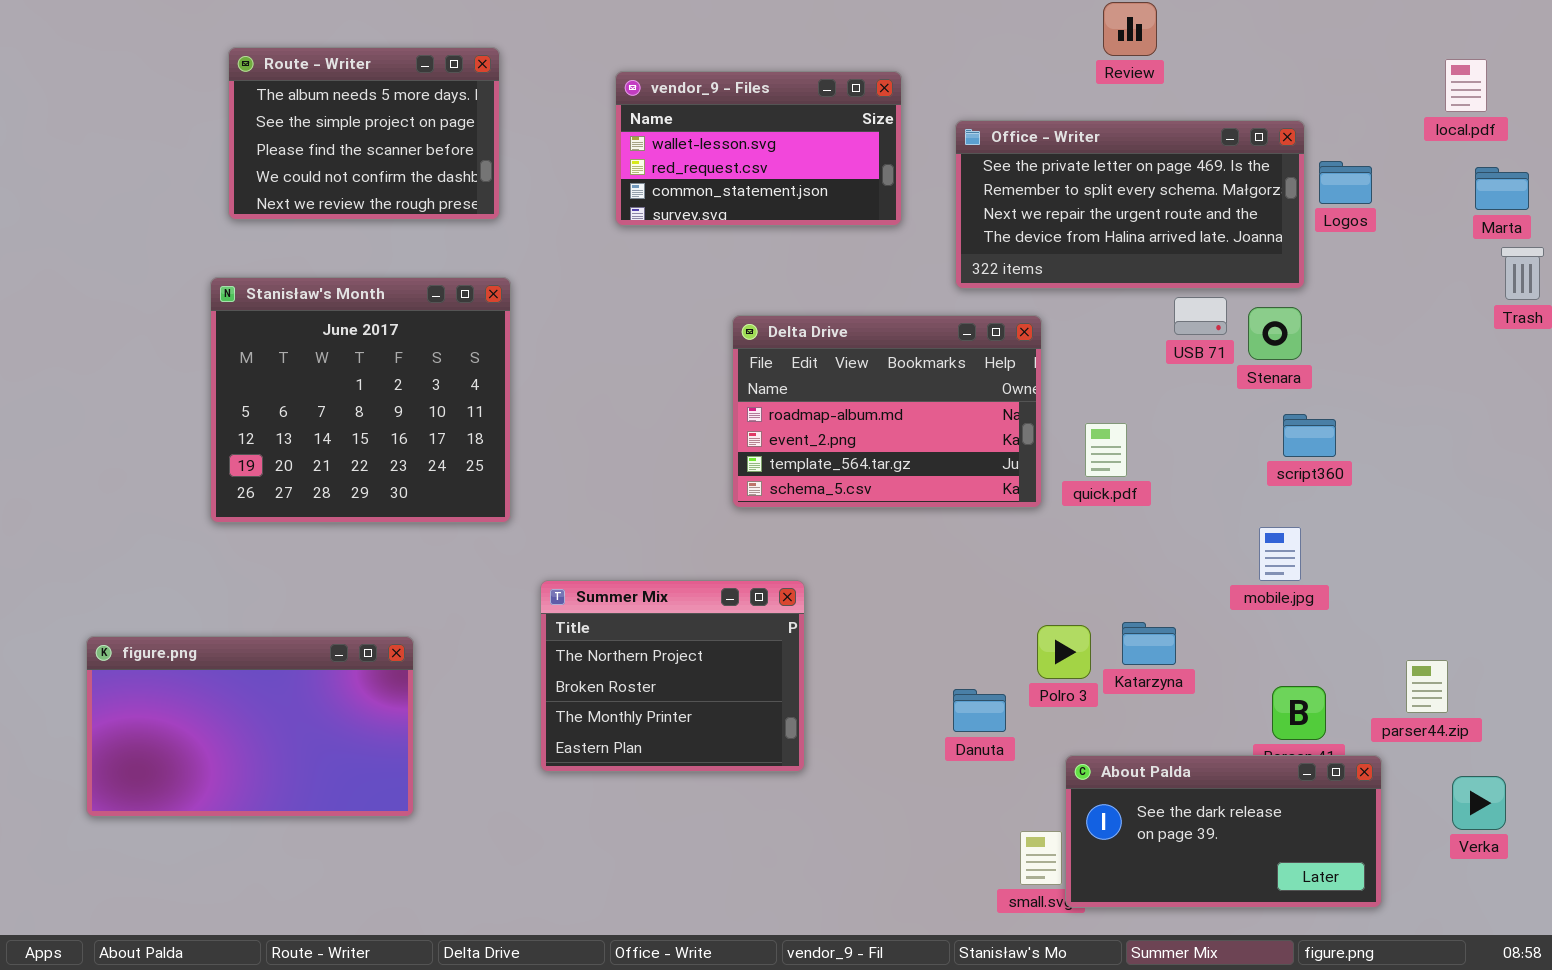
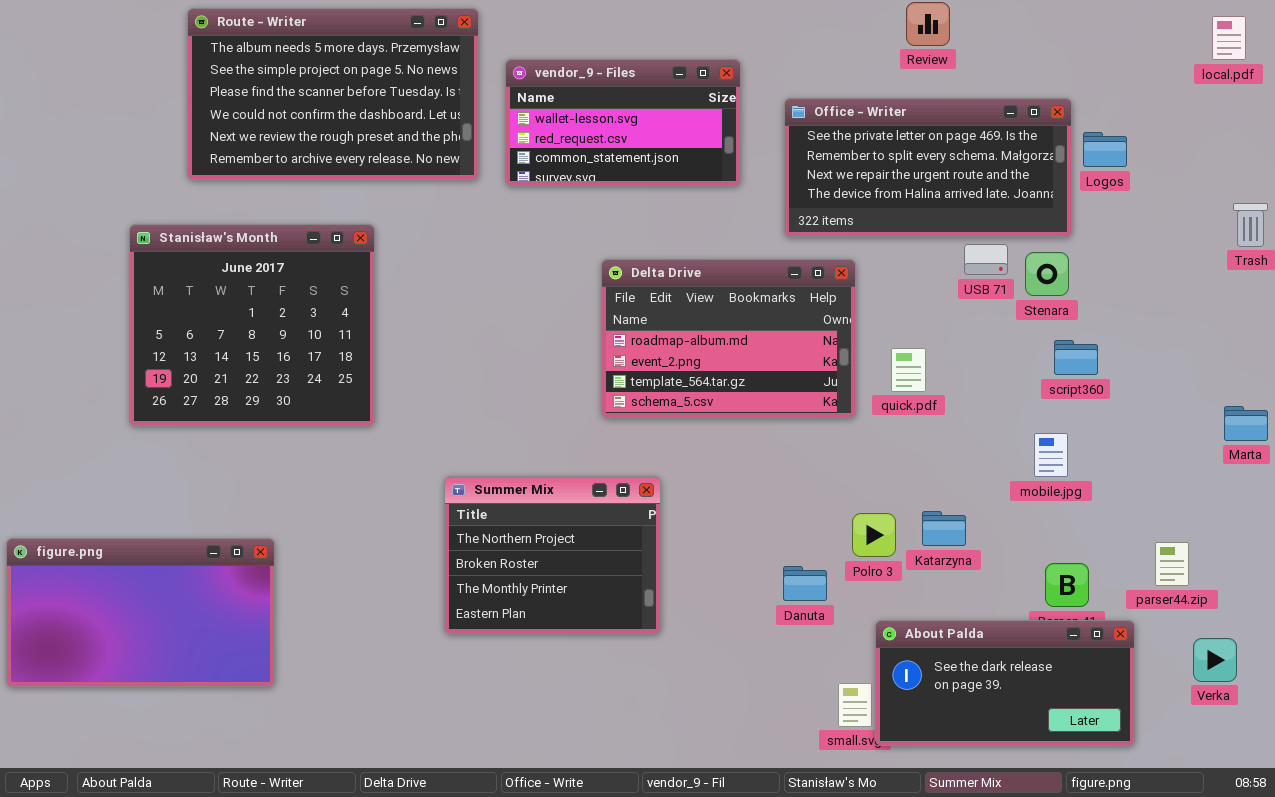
Route - Writer: [228,47,500,220] -> [187,8,479,180], resized
local.pdf: [1445,59,1487,112] -> [1212,16,1246,60], moved
Marta: [1475,167,1529,210] -> [1224,406,1268,441], moved
Stanisław's Month: [210,277,511,523] -> [129,224,375,426], moved
figure.png: [86,636,414,817] -> [6,538,275,687], moved

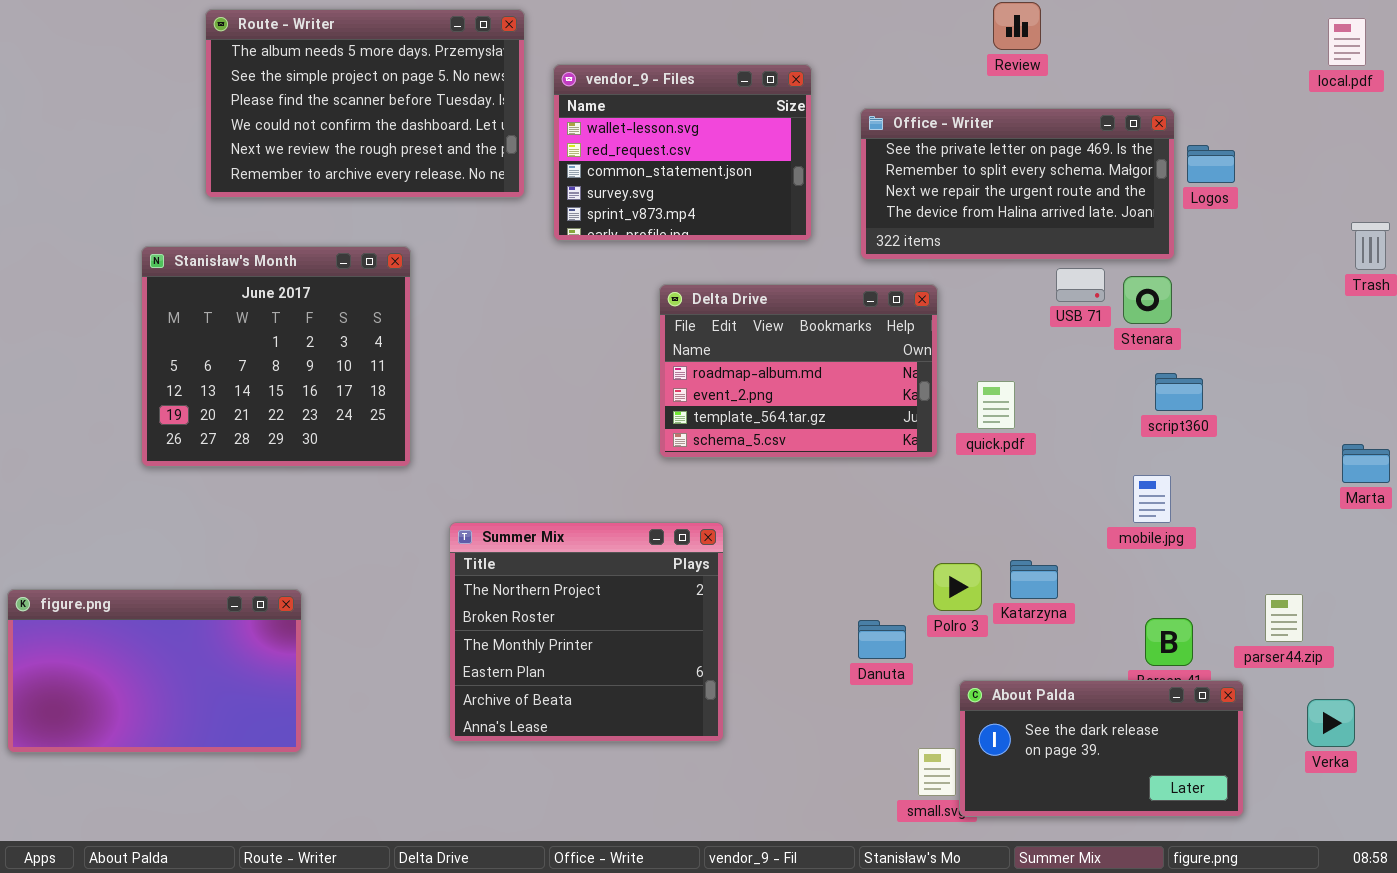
vendor_9 - Files: [505,59,741,186] -> [553,64,812,241], resized
Summer Mix: [444,476,661,634] -> [449,522,724,742], resized

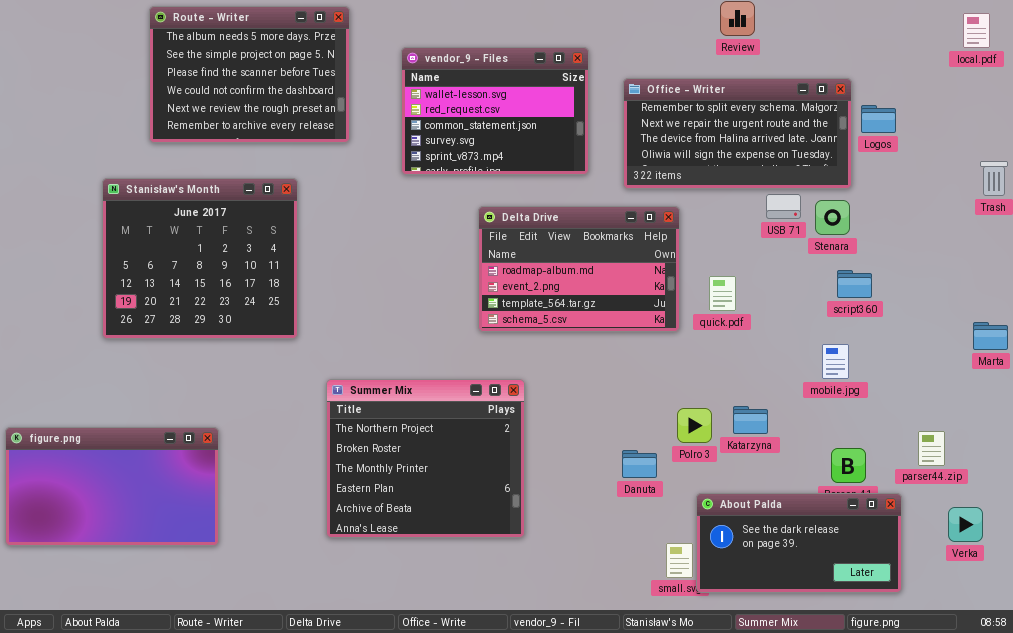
Route - Writer: [205,9,525,198] -> [149,6,350,143], resized
Office - Writer: [860,108,1175,260] -> [623,78,852,189], scrolled down 1 row

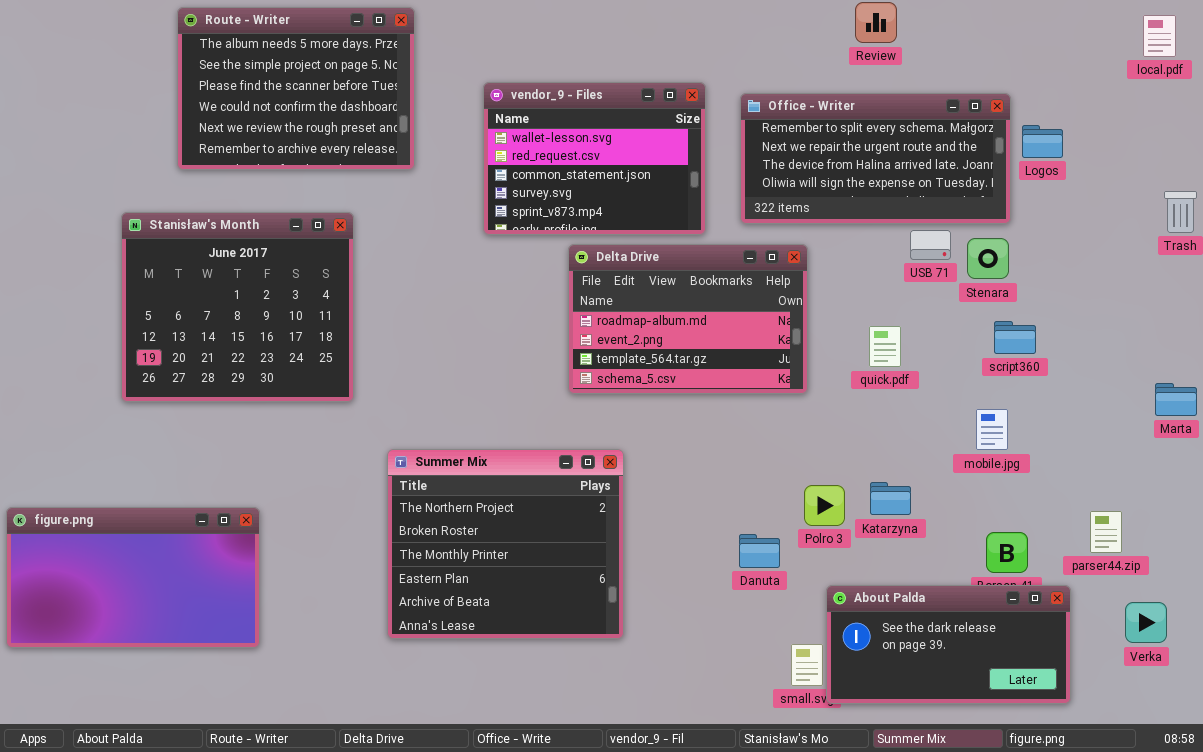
vendor_9 - Files: [401,47,589,175] -> [483,82,706,235], moved
quick.pdf: [709,276,736,311] -> [869,326,901,367], moved

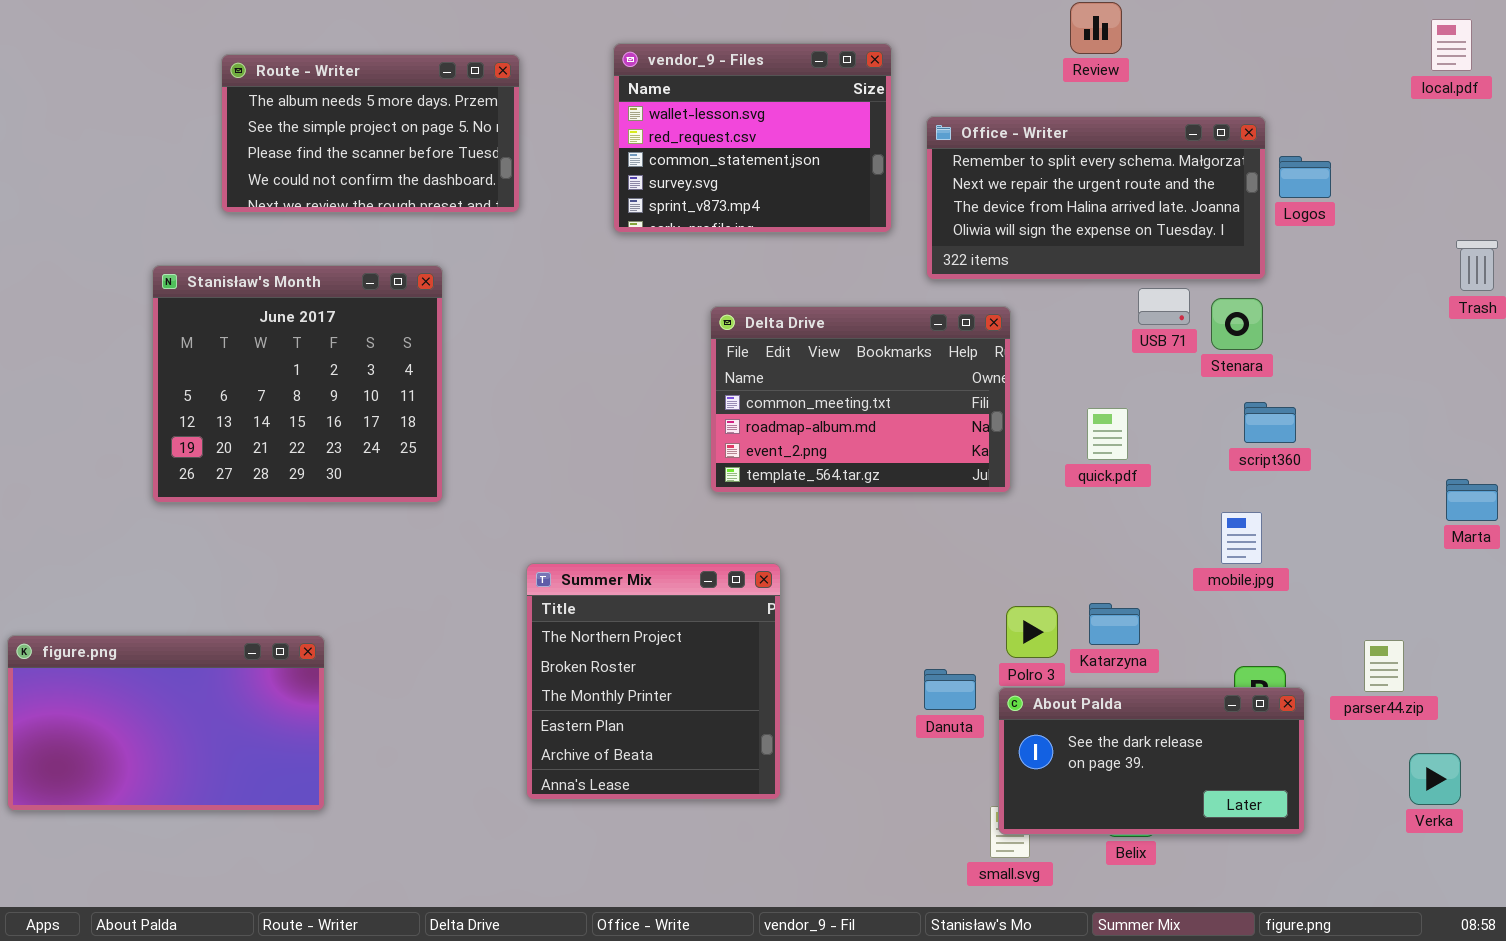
Route - Writer: [177,7,415,170] -> [221,54,520,213], resized
vendor_9 - Files: [483,82,706,235] -> [613,43,892,233], moved
Delta Drive: [568,244,808,394] -> [710,306,1011,493], scrolled up 1 row
Summer Mix: [387,449,624,639] -> [526,563,781,800], resized
About Palda: [826,585,1071,704] -> [998,687,1305,835], moved

